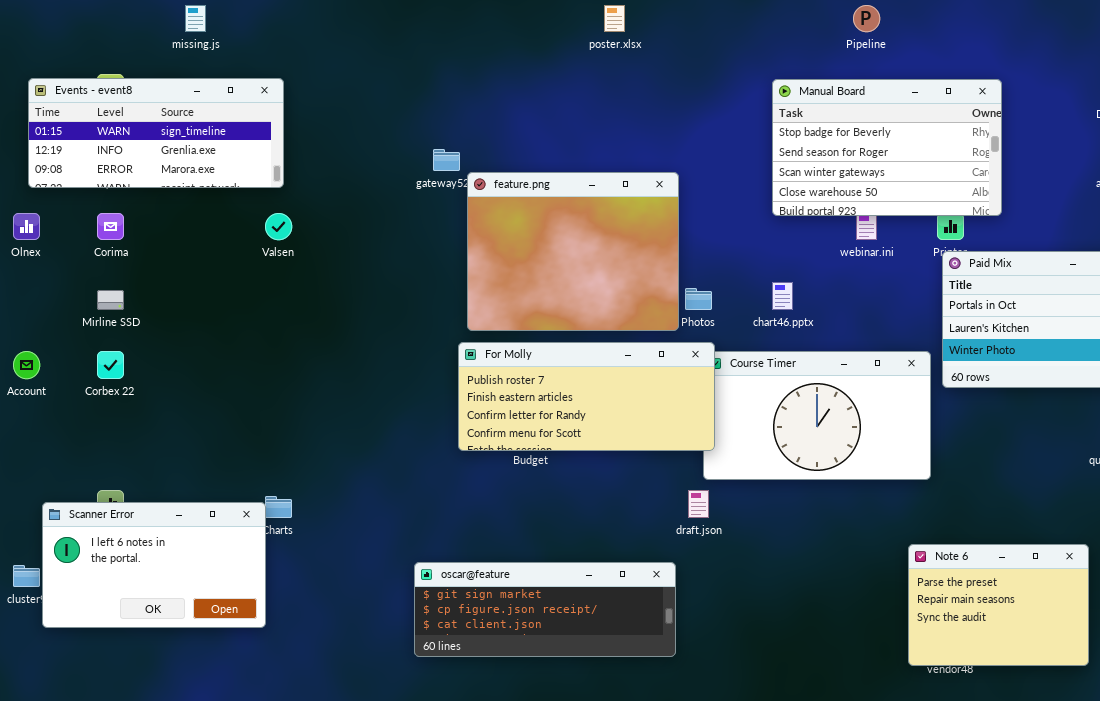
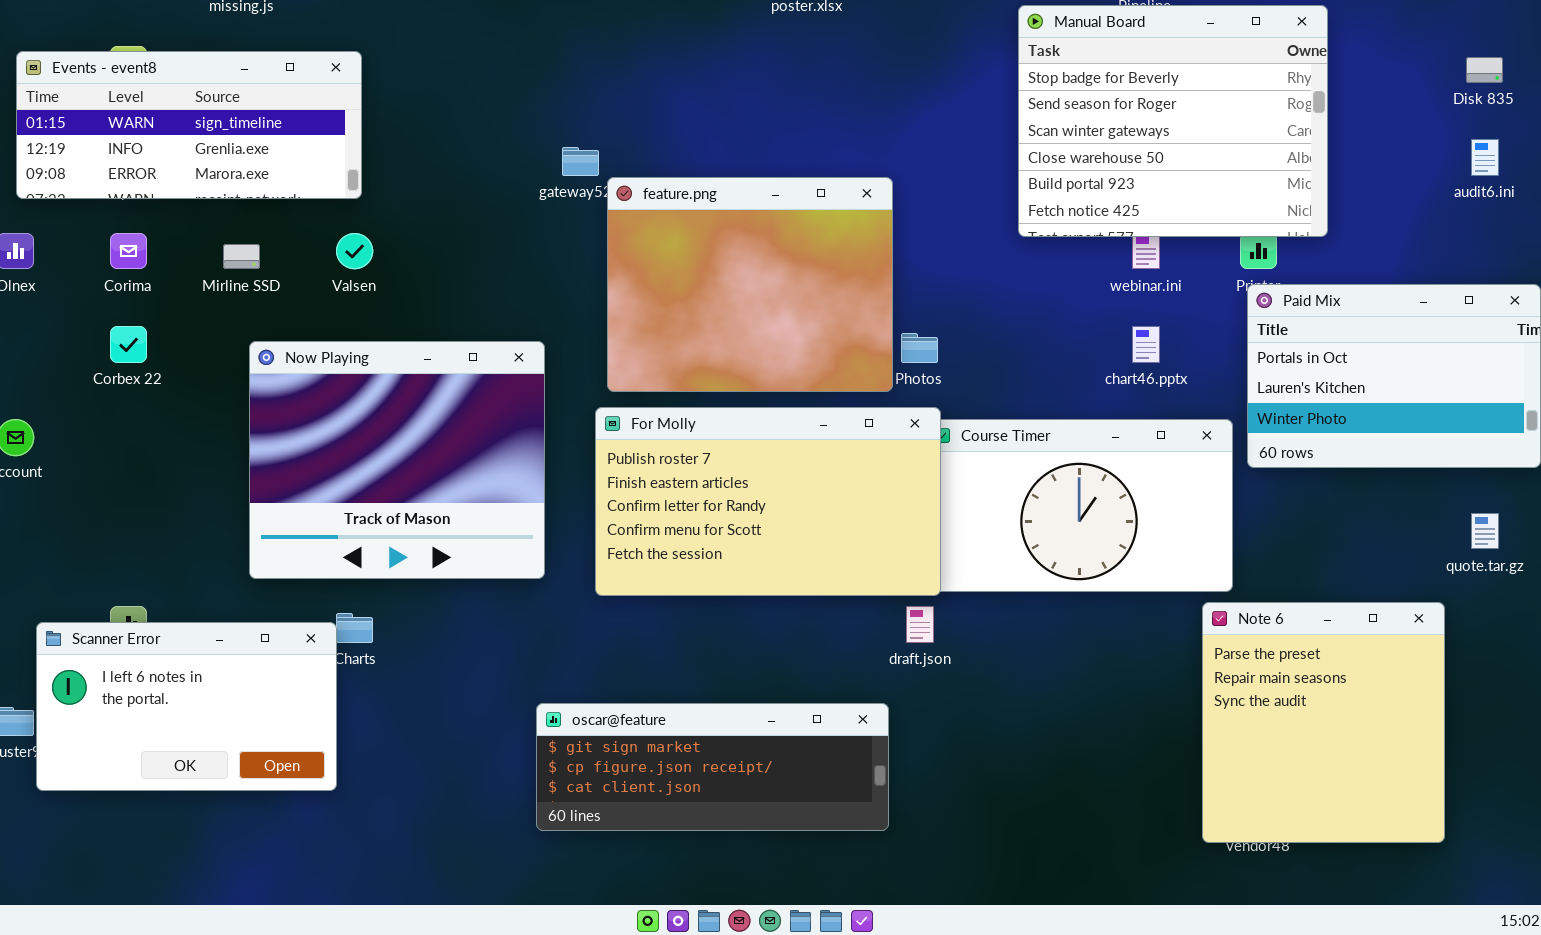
Manual Board: [772,79,1002,216] -> [1018,5,1328,237], resized
chart46.pptx: [772,282,793,310] -> [1132,326,1160,363], moved
Mirline SSD: [97,290,124,310] -> [223,244,260,269], moved
Now Playing: none -> [249,341,545,579], opened
For Molly: [458,342,715,451] -> [595,407,941,596], resized
Corbex 22: [97,351,124,379] -> [110,326,147,363], moved
Note 6: [908,544,1089,666] -> [1202,602,1445,843], resized

